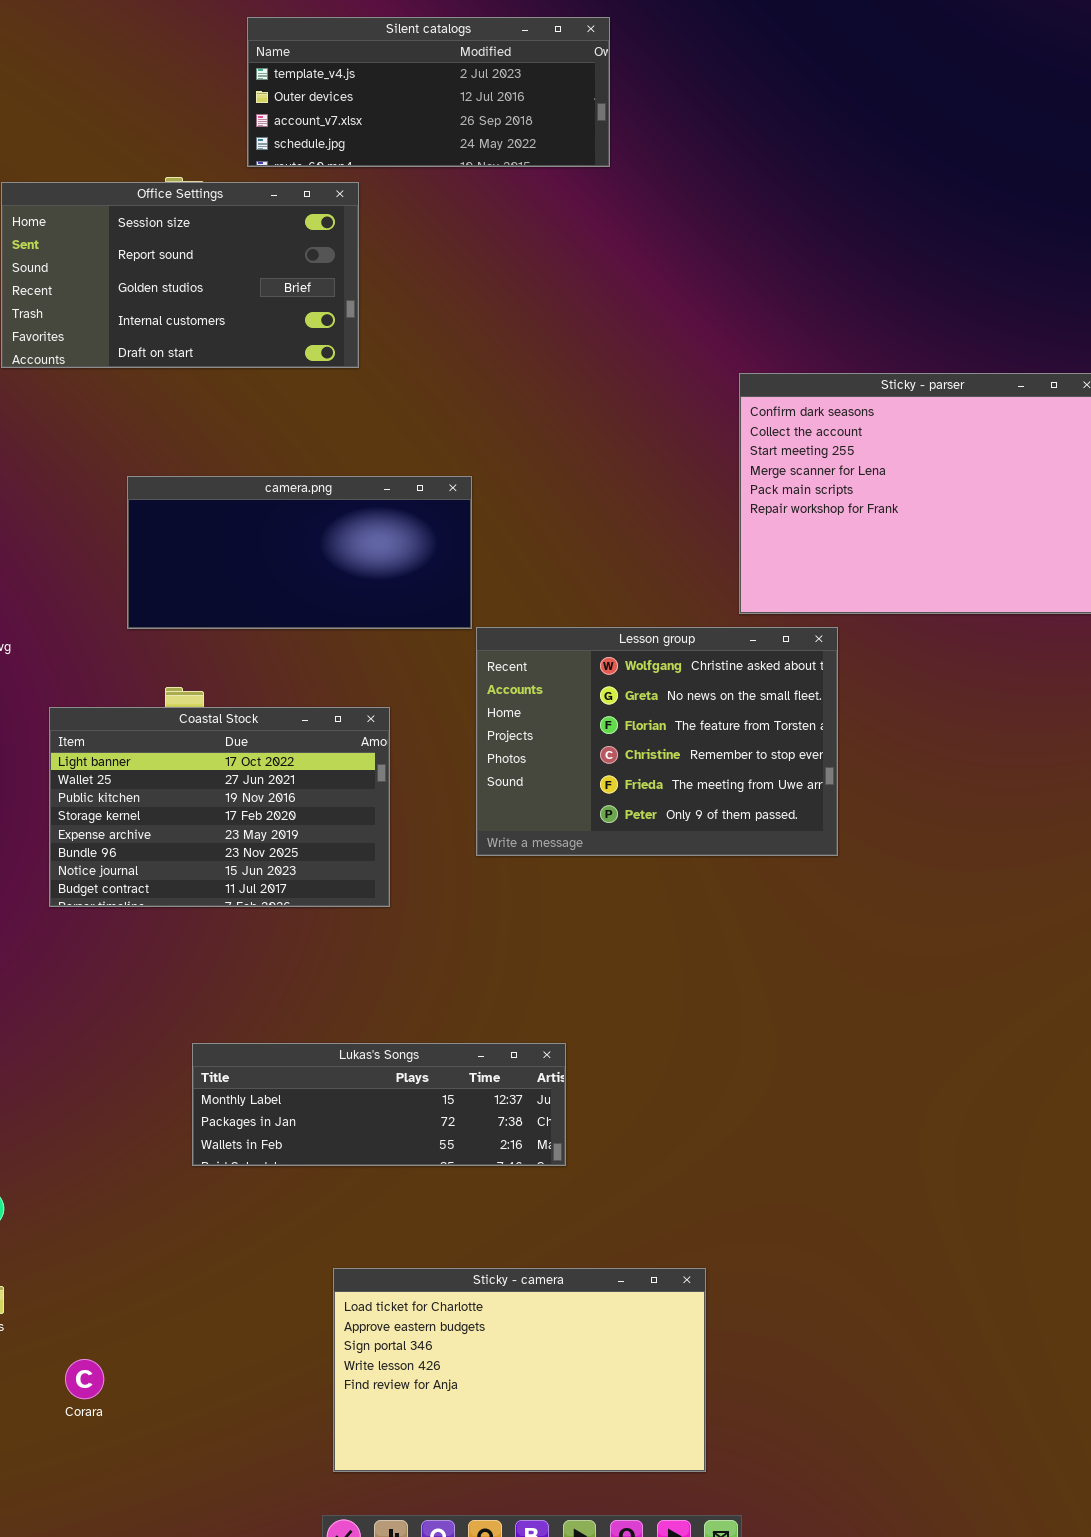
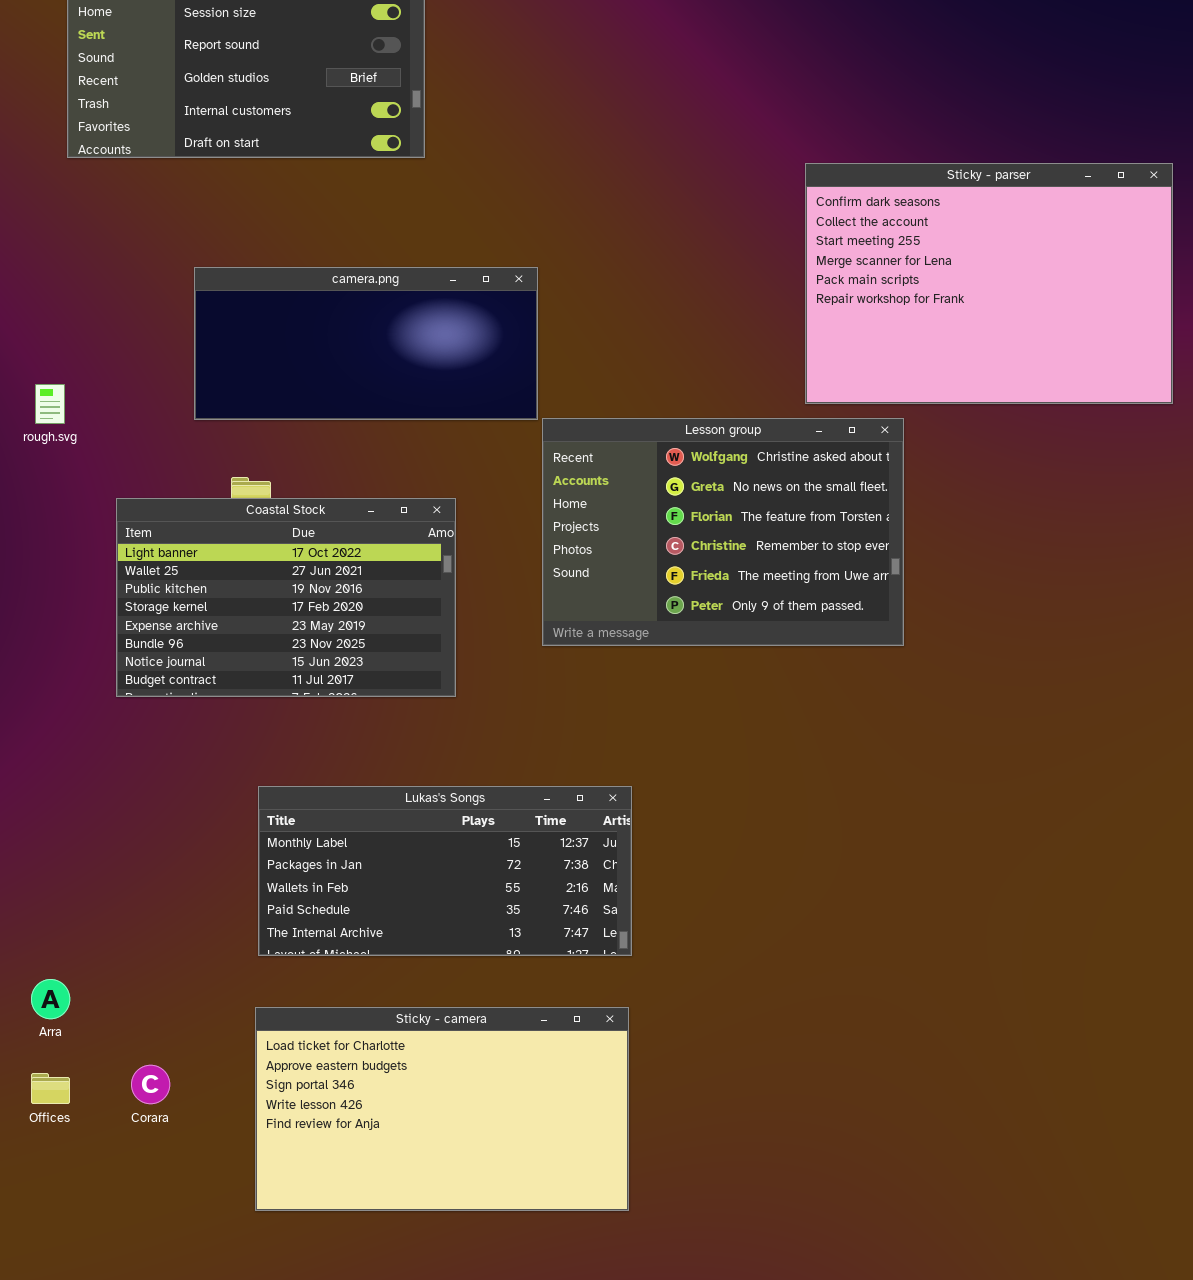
Lukas's Songs: [192,1043,566,1166] -> [258,786,632,956], resized
Sticky - camera: [333,1268,706,1472] -> [255,1007,629,1211], moved
Corara: [65,1359,104,1399] -> [131,1065,170,1104], moved

